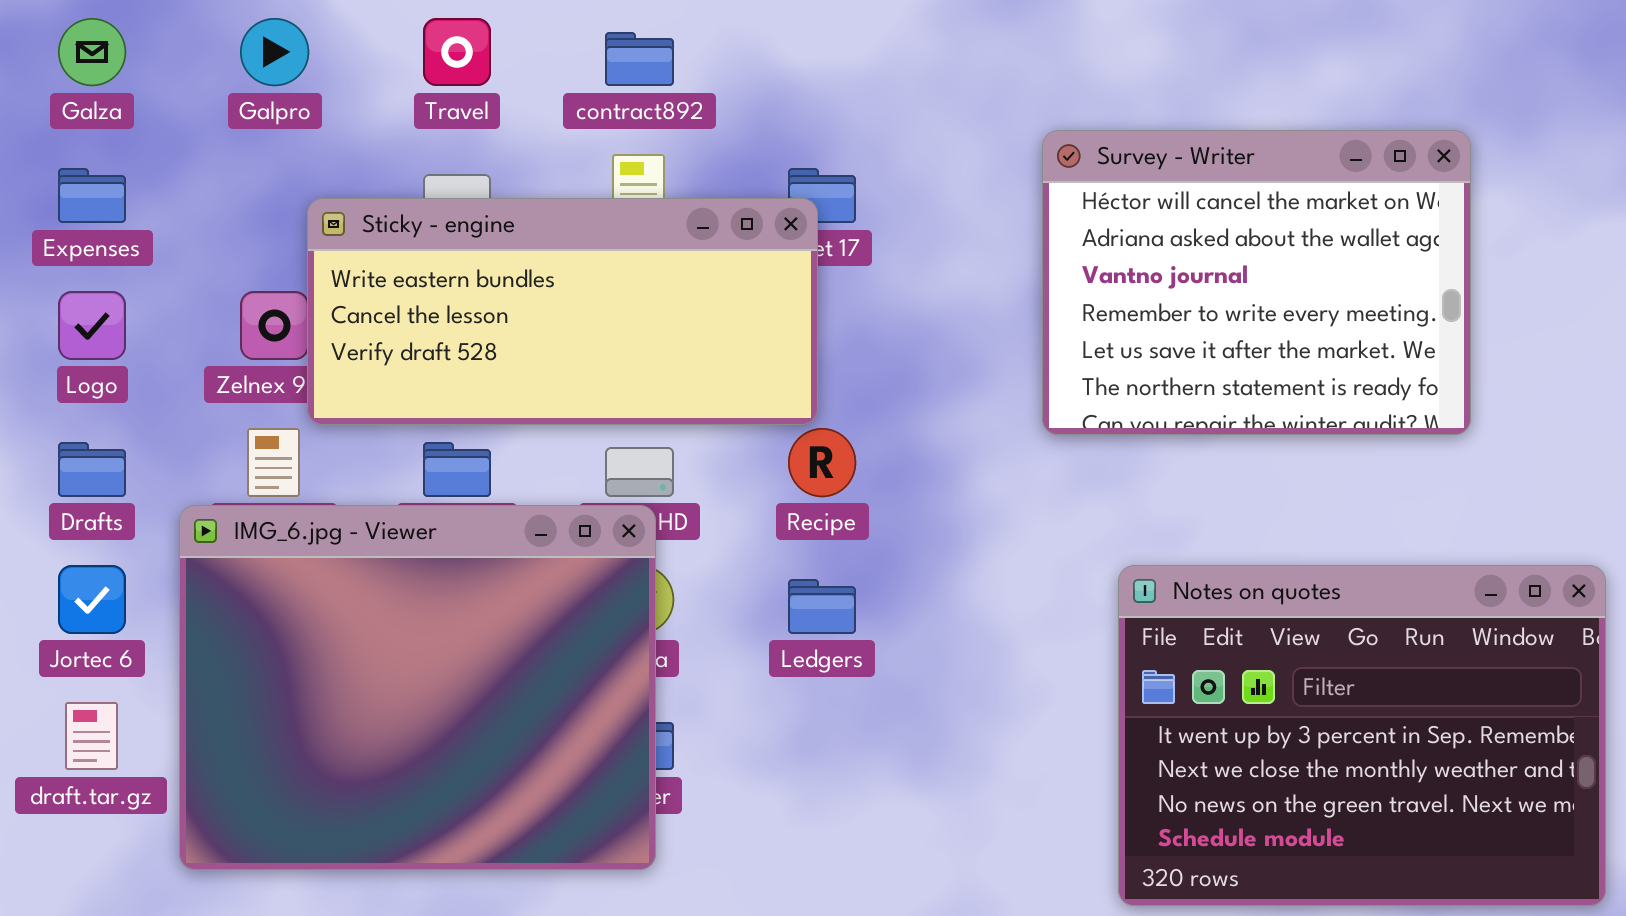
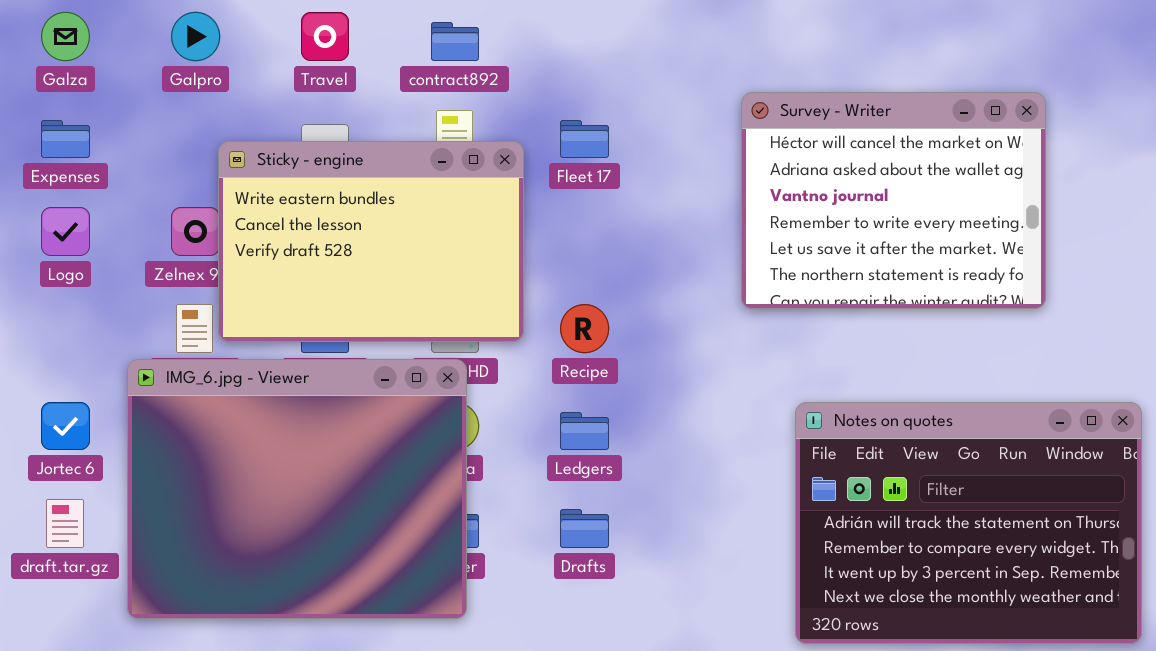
Sticky - engine: [307,198,818,425] -> [218,141,524,342], resized
Drafts: [58,442,126,497] -> [560,509,609,548], moved
Notes on quotes: [1118,565,1606,906] -> [795,402,1142,644], scrolled up 2 rows

